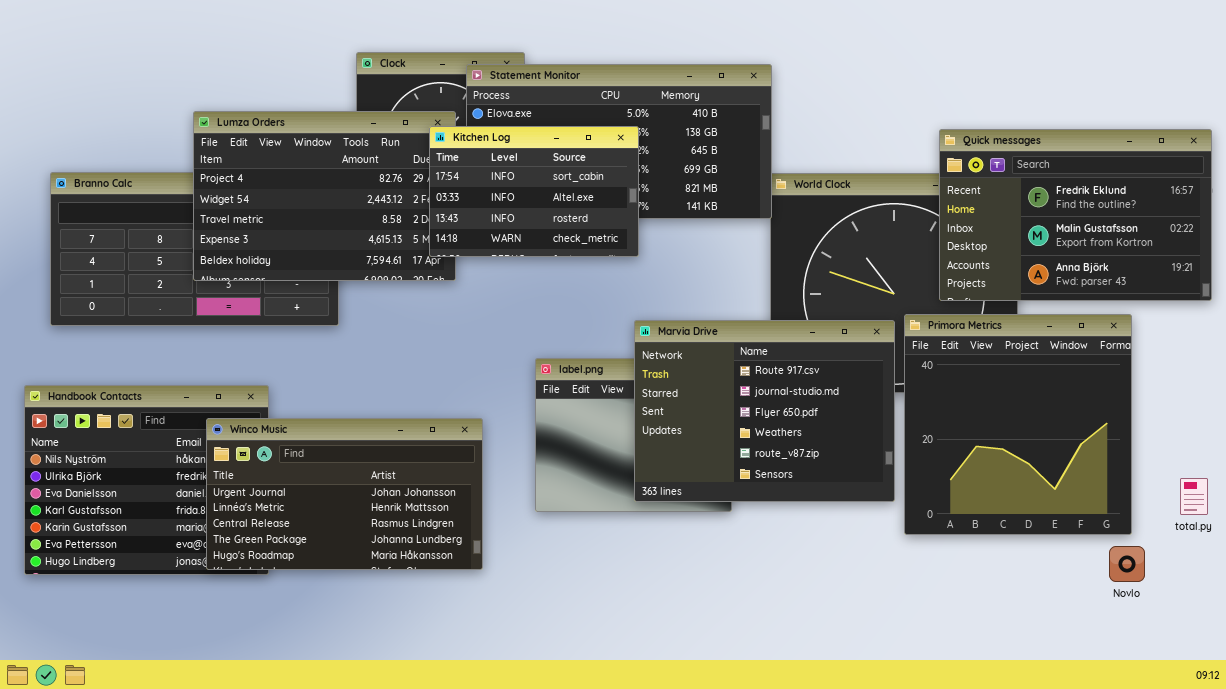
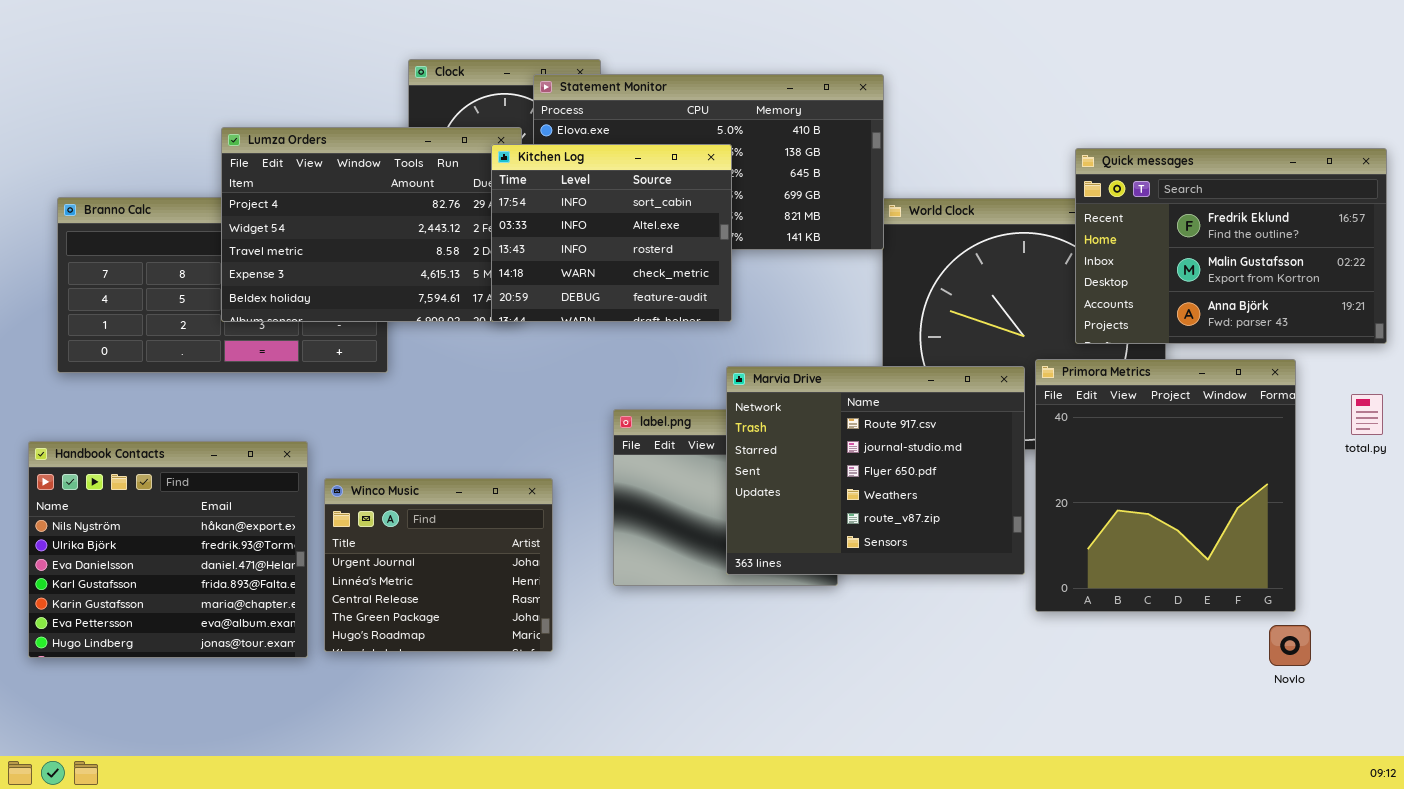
Kitchen Log: [429,126,639,257] -> [491,144,732,322], resized
Winco Music: [206,418,483,570] -> [324,478,553,652], resized
total.py: [1180,478,1208,515] -> [1351,394,1383,435], moved

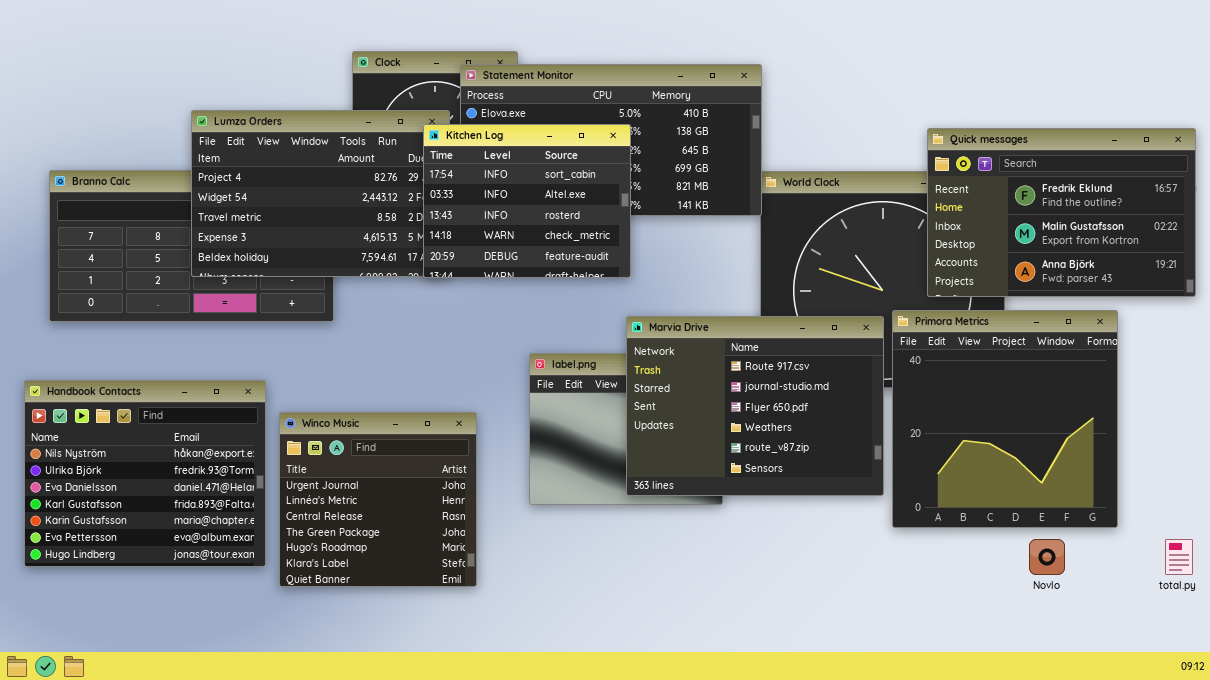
total.py: [1351,394,1383,435] -> [1165,539,1193,575], moved
Winco Music: [324,478,553,652] -> [279,412,477,587], resized
Novlo: [1269,625,1311,666] -> [1029,539,1065,575], moved

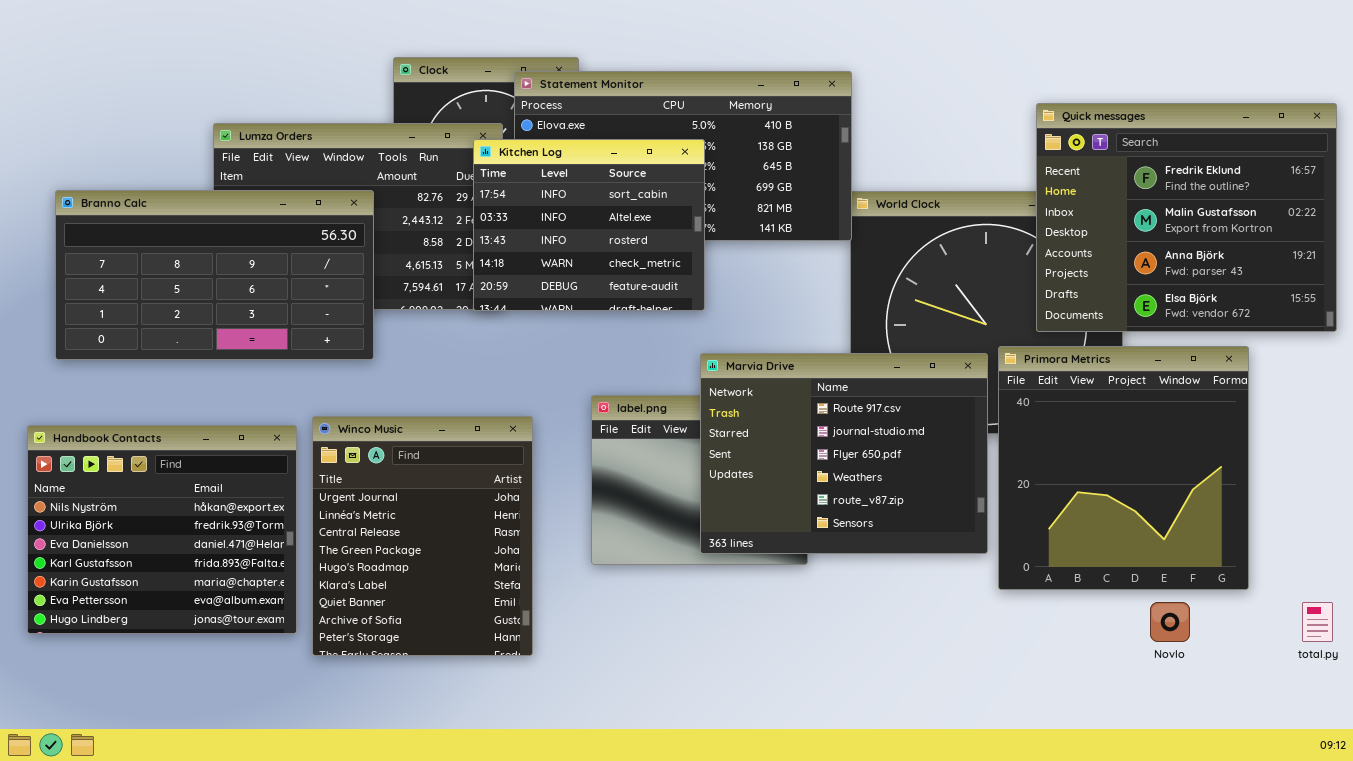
Quick messages: [927,128,1196,297] -> [1036,103,1337,332], resized
Branno Calc: [49,170,334,322] -> [55,190,374,360], raised
Winco Music: [279,412,477,587] -> [312,416,533,656], resized

